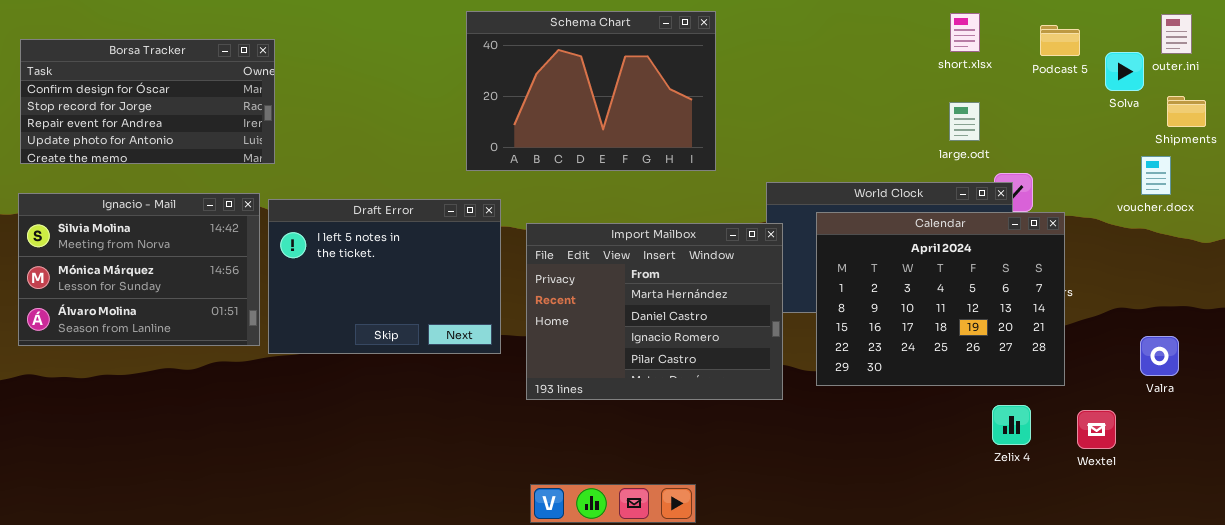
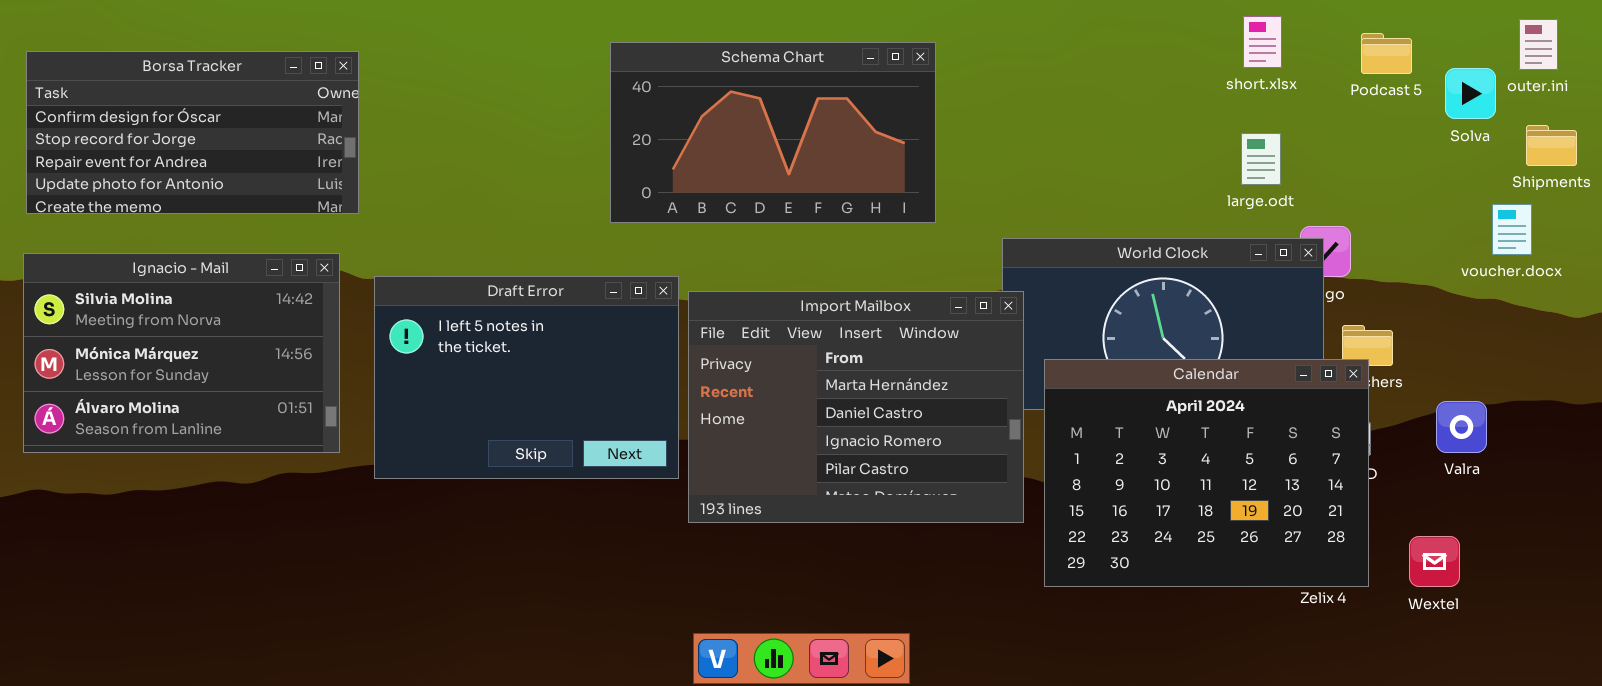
Schema Chart: [466,11,716,171] -> [610,42,936,223], resized
Draft Error: [268,199,501,354] -> [374,276,679,479], moved
Calendar: [816,212,1065,386] -> [1044,359,1369,587], moved
Valra: [1140,336,1179,376] -> [1436,401,1487,453], moved

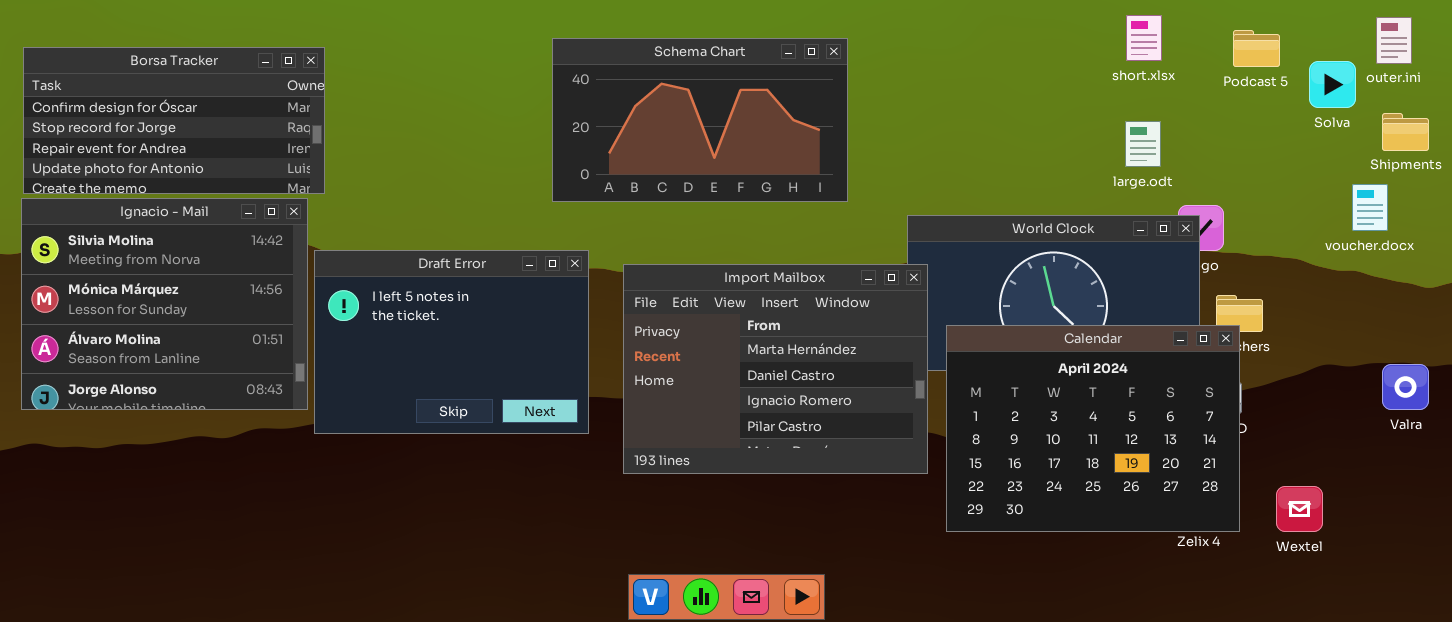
Ignacio - Mail: [23,253,340,453] -> [21,198,308,410], resized
Draft Error: [374,276,679,479] -> [314,250,589,434], moved
Valra: [1436,401,1487,453] -> [1382,364,1429,410], moved

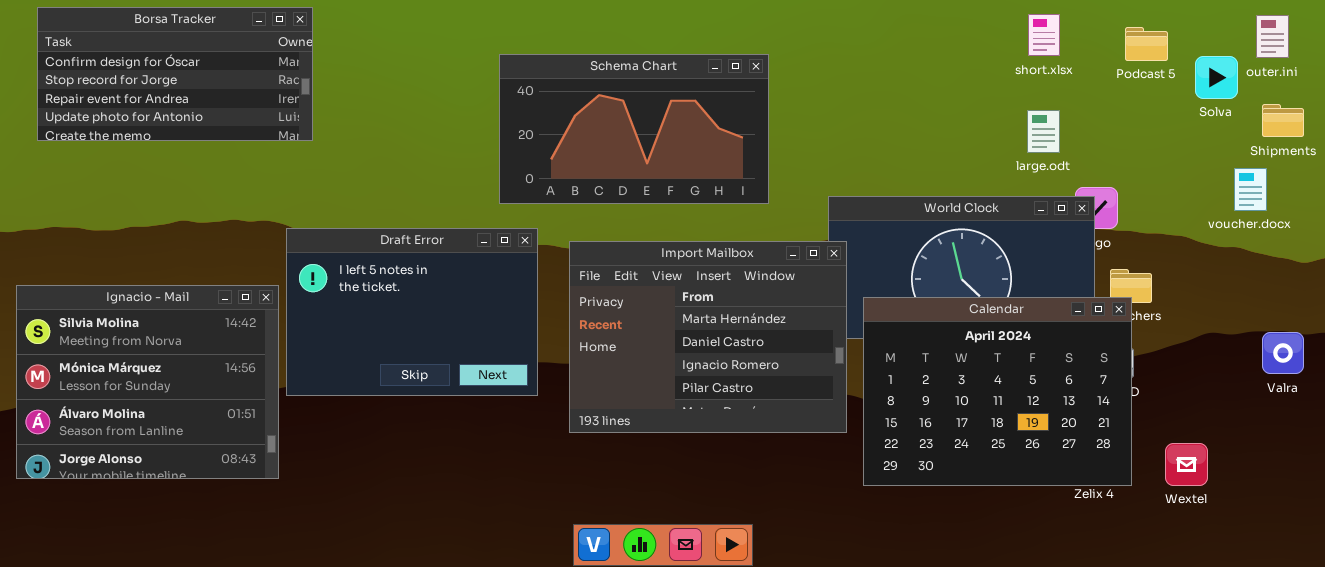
Schema Chart: [552,38,848,202] -> [499,54,769,204], moved
Borsa Tracker: [23,47,325,194] -> [37,7,313,141], moved
Ignacio - Mail: [21,198,308,410] -> [16,285,279,479], moved

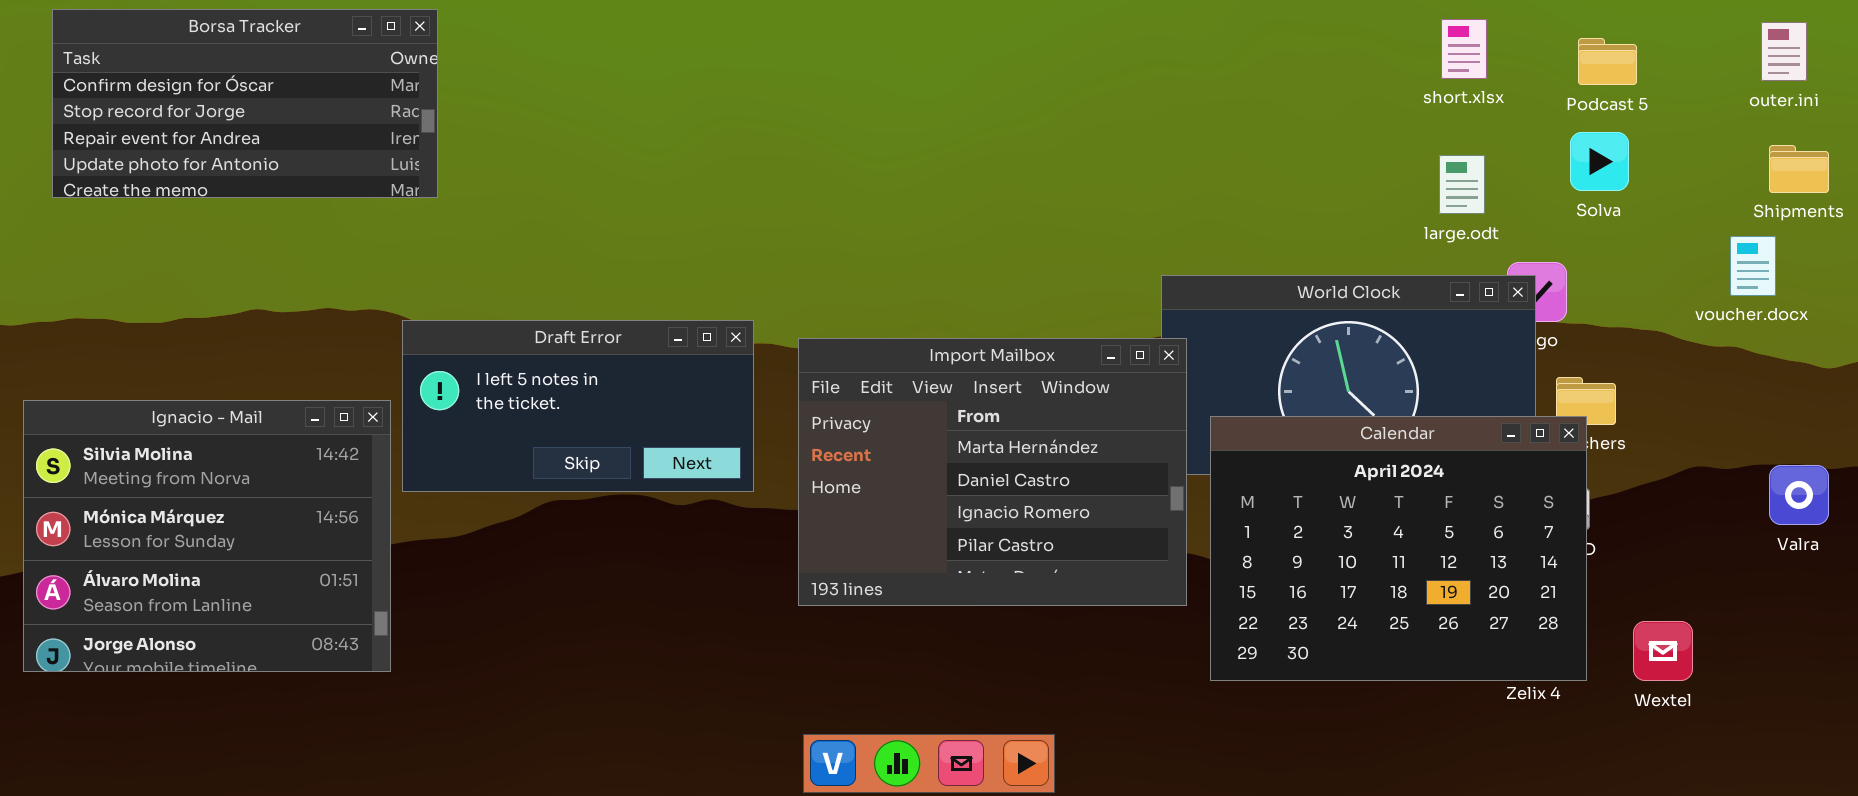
Schema Chart: [499,54,769,204] -> none, closed
Solva: [1195,56,1238,99] -> [1570,132,1629,191], moved
Draft Error: [286,228,538,396] -> [402,320,754,492], resized

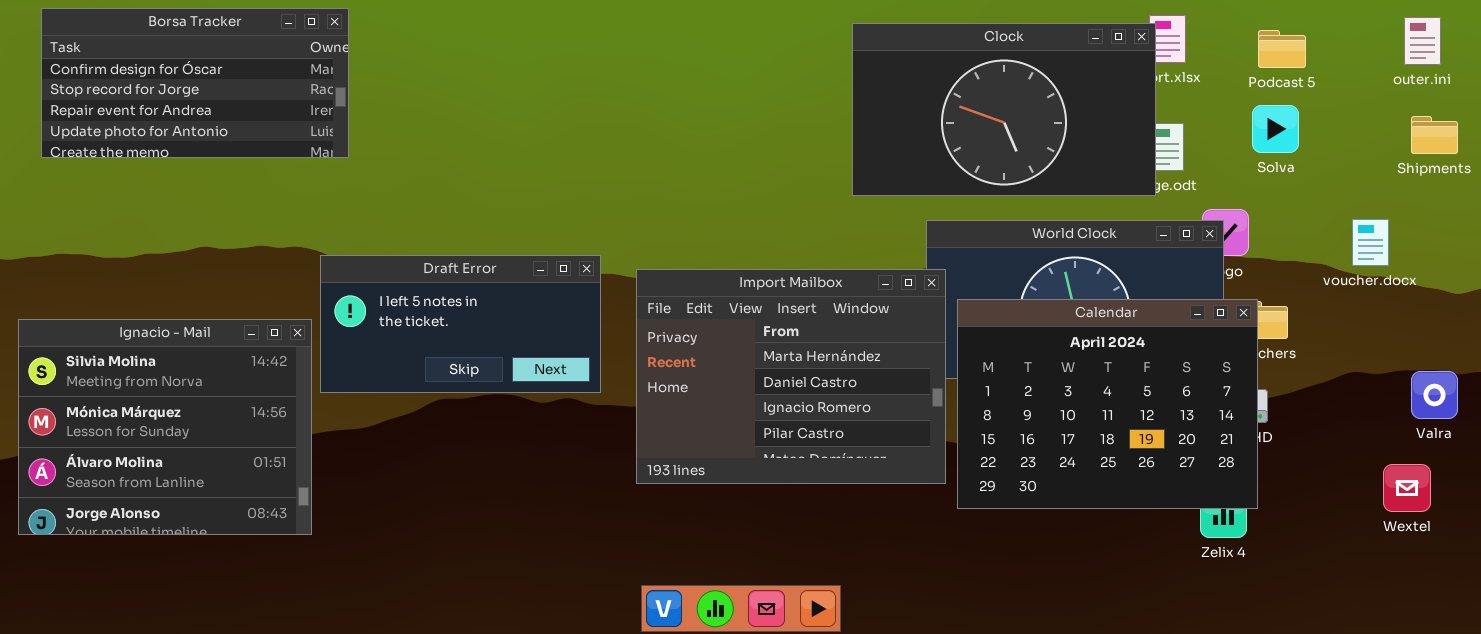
Clock: none -> [852,23,1156,196], opened
voucher.docx: [1730,236,1776,296] -> [1352,219,1389,266], moved
Calendar: [1210,416,1587,681] -> [957,299,1258,509], moved
Wextel: [1633,621,1693,681] -> [1383,464,1431,512], moved

